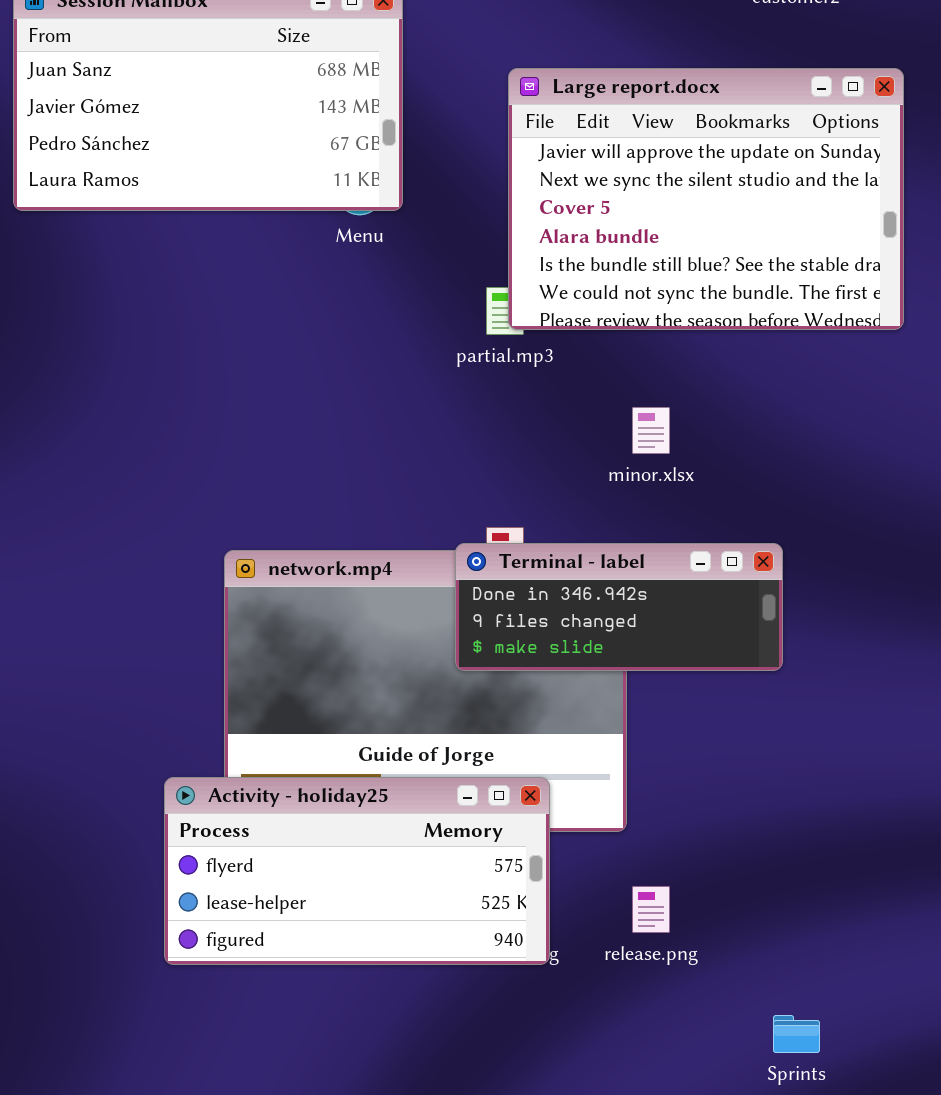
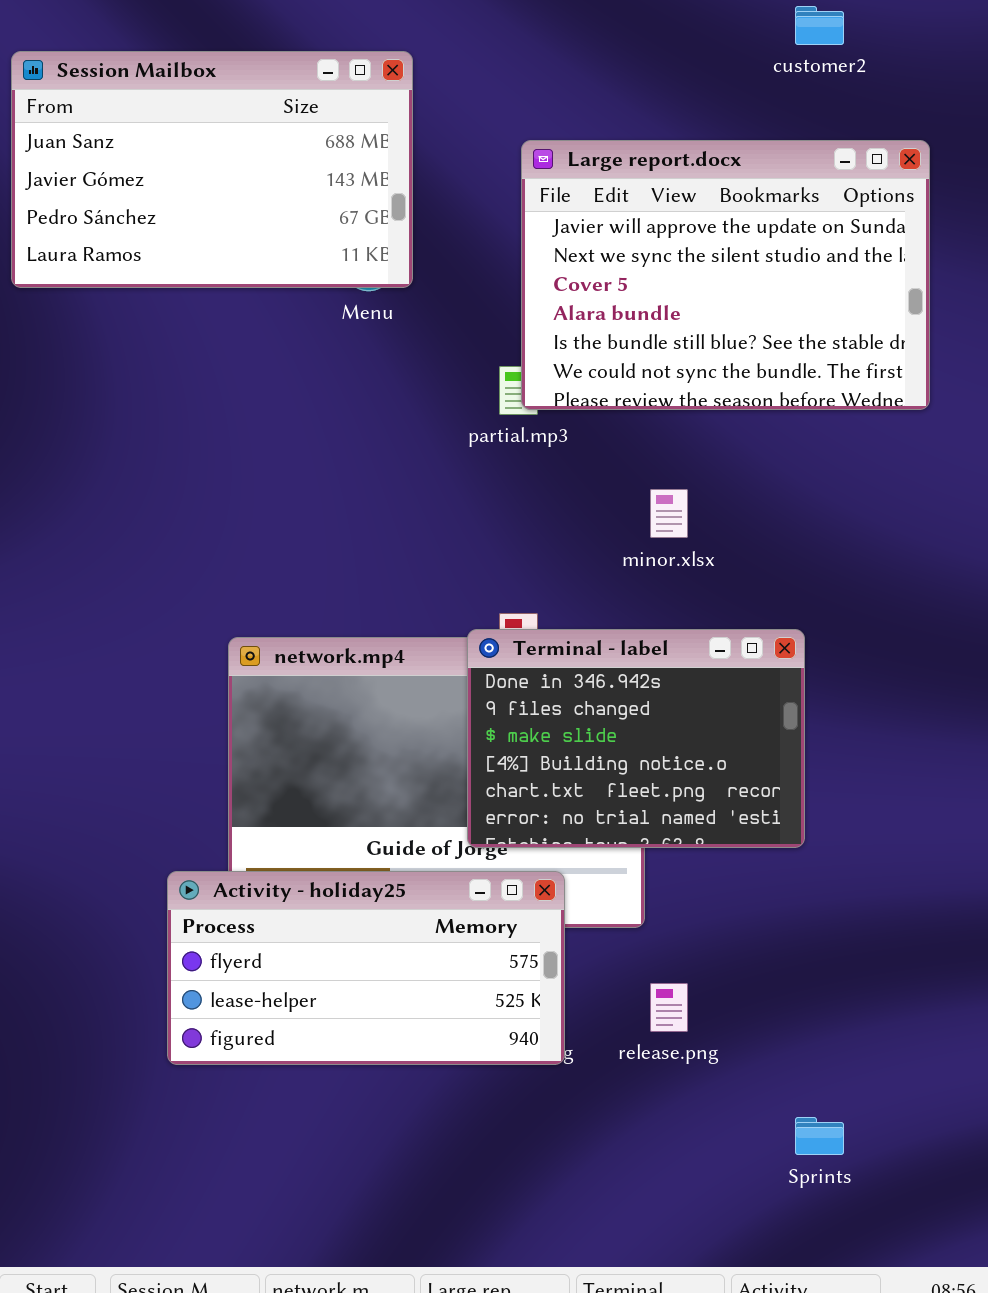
Terminal - label: [455,543,783,671] -> [467,629,805,848], resized

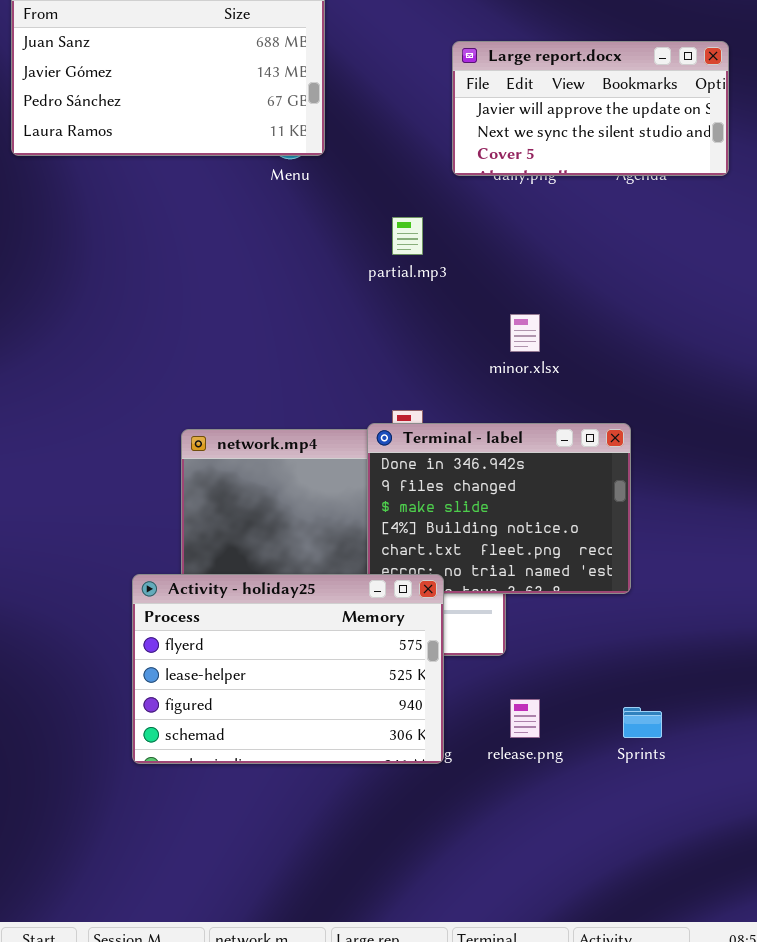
Large report.docx: [521,140,930,410] -> [452,41,729,176], resized
Activity - holiday25: [167,871,565,1065] -> [132,574,444,764], resized
Sprints: [795,1117,844,1155] -> [623,707,662,738], moved

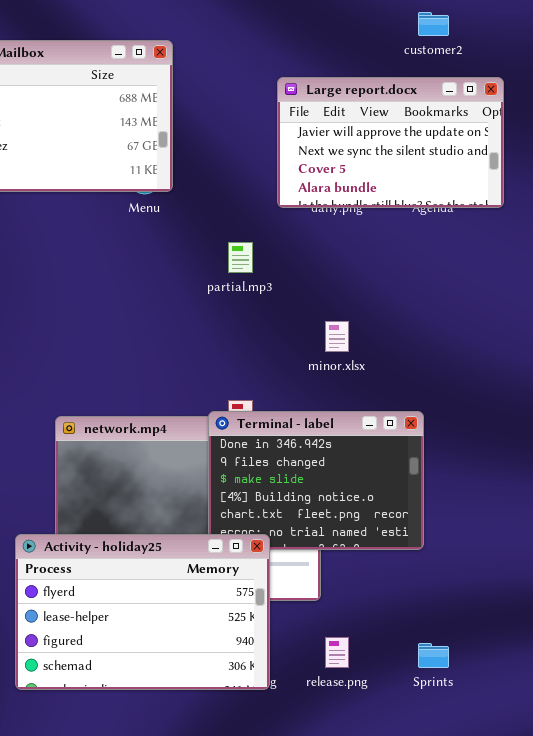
Large report.docx: [452,41,729,176] -> [277,77,504,208], resized

